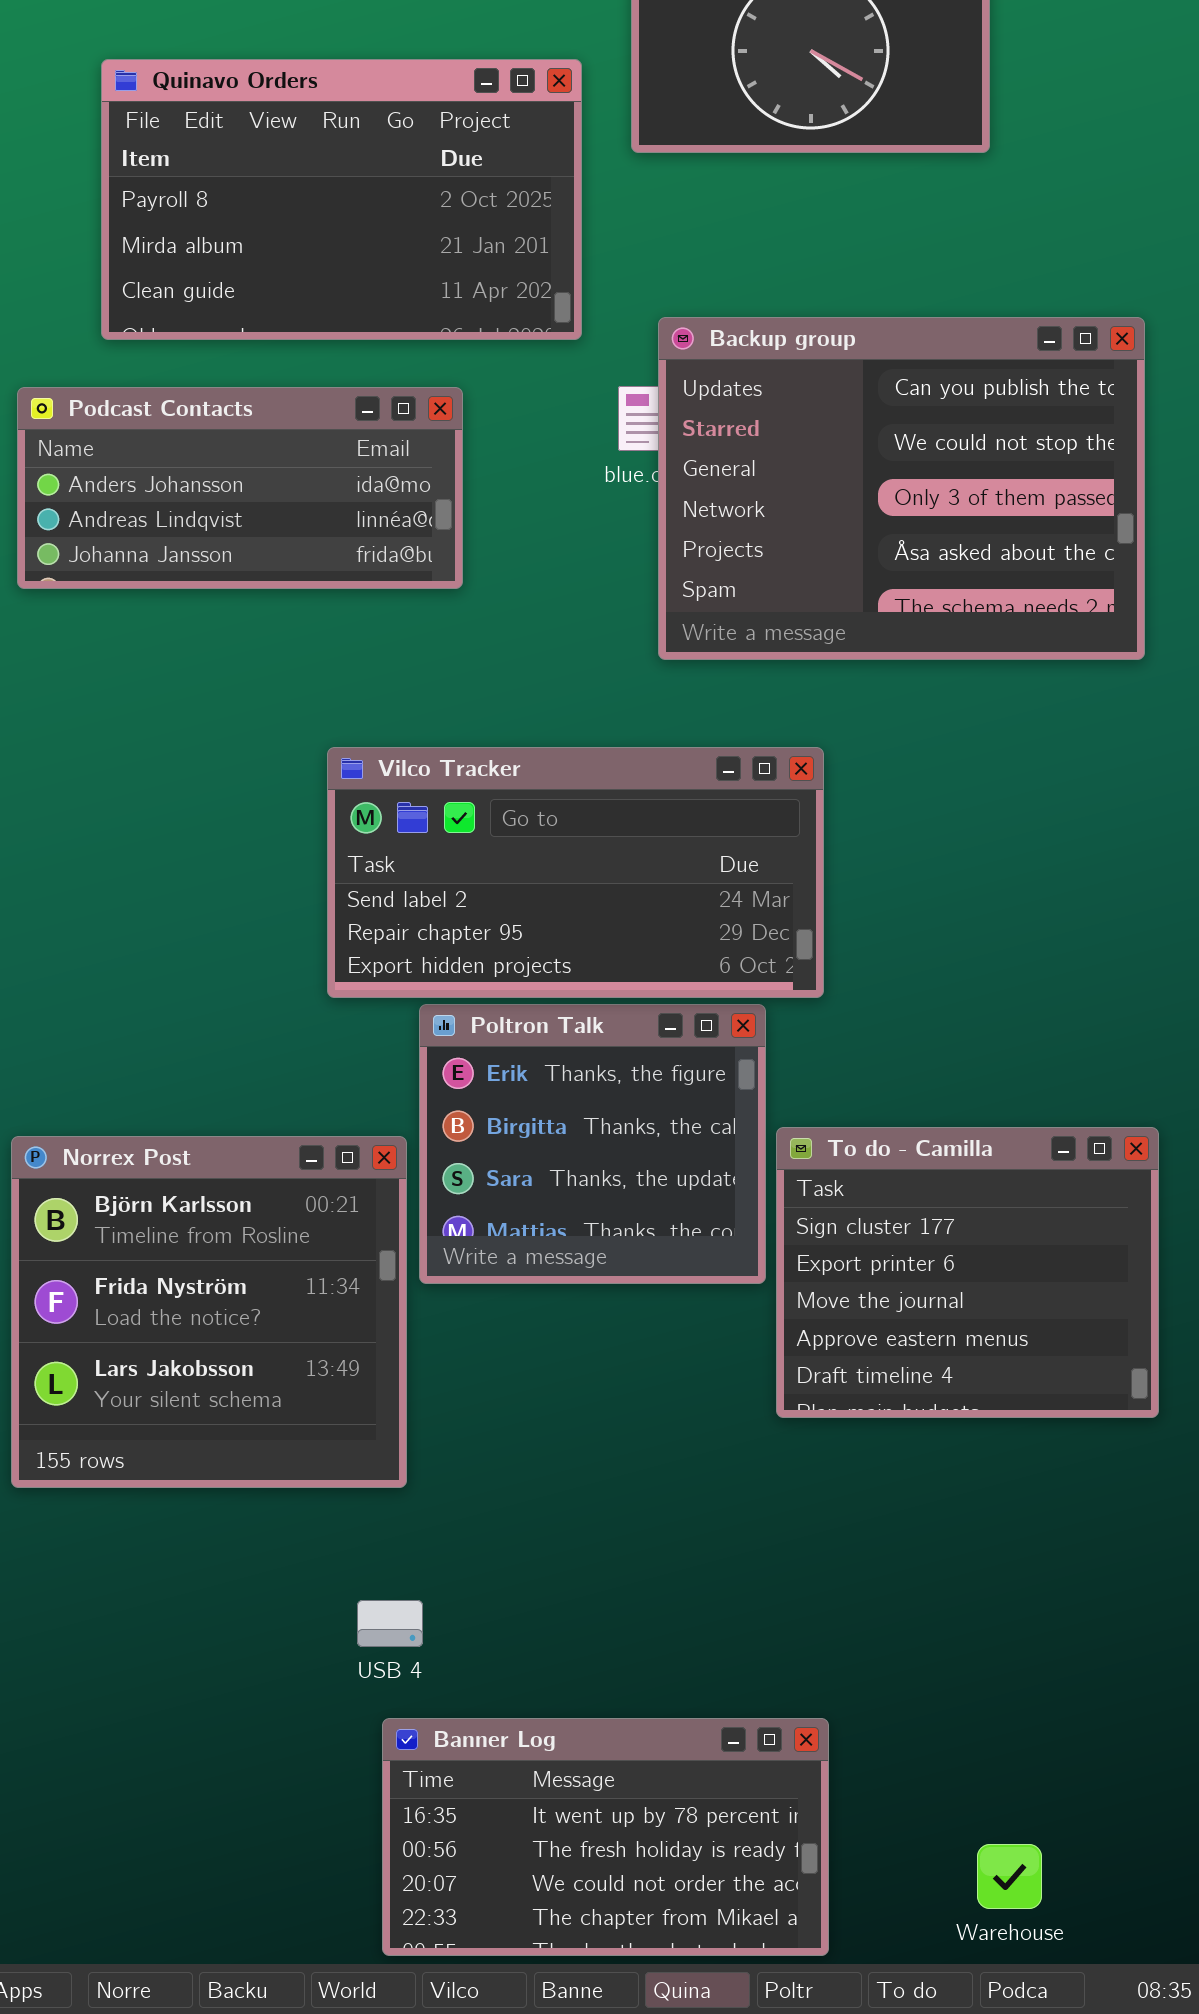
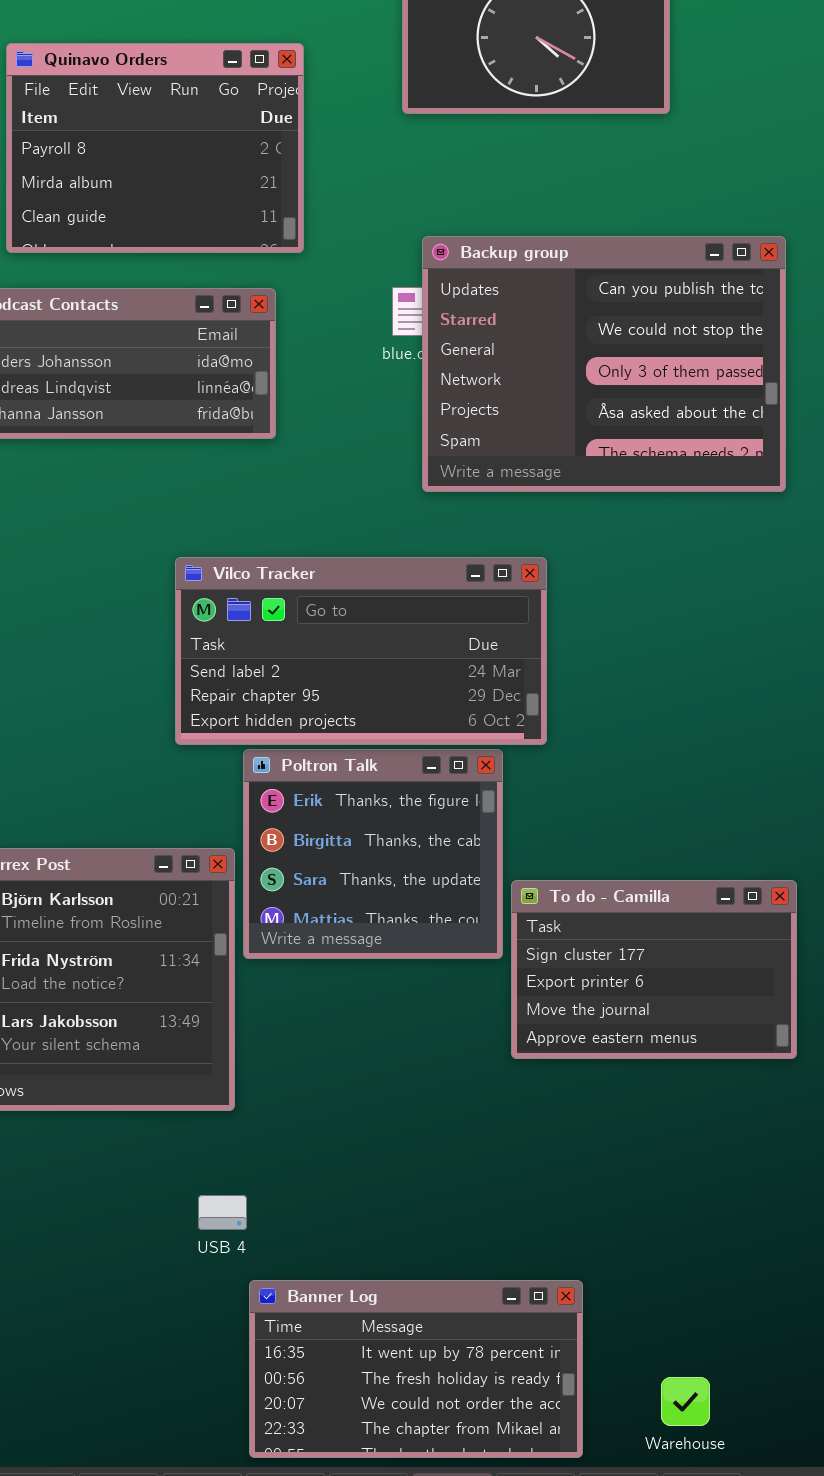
Quinavo Orders: [101,59,582,340] -> [6,43,304,253], resized
To do - Camilla: [776,1127,1159,1418] -> [511,880,797,1059], resized
Banner Log: [382,1718,829,1956] -> [249,1280,583,1458], moved

